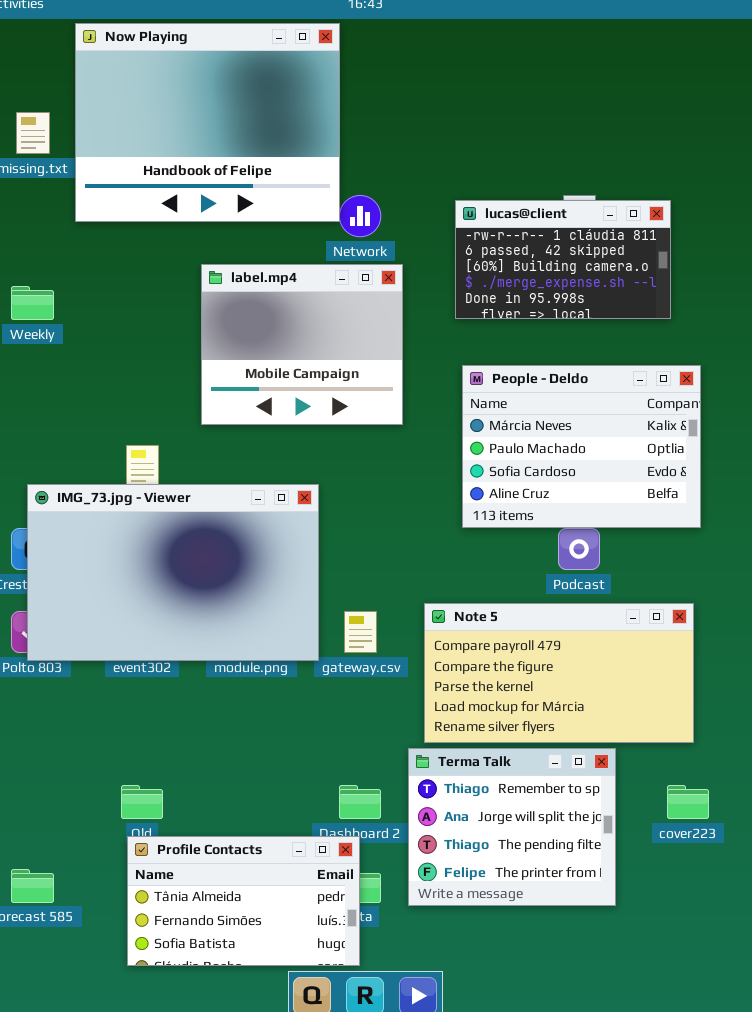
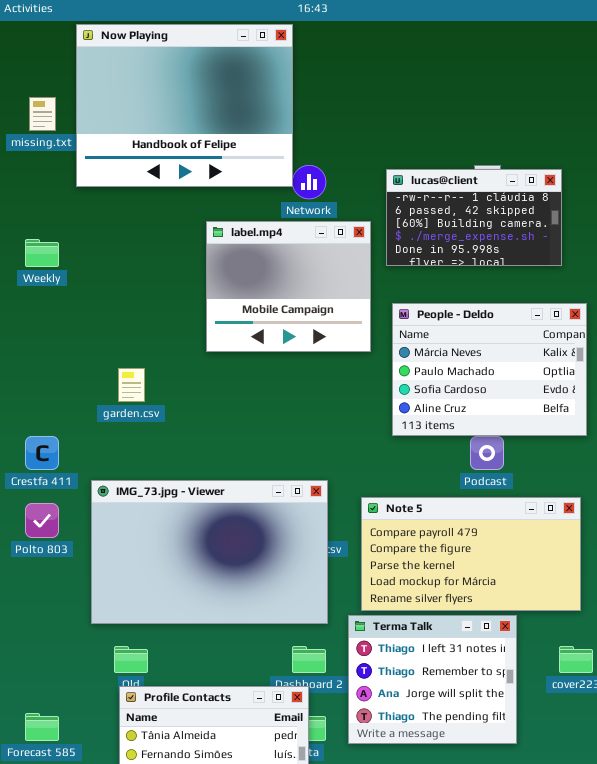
label.mp4: [201,264,403,425] -> [206,221,371,352], moved
IMG_73.jpg - Viewer: [27,484,319,661] -> [91,480,328,624], moved
Terma Talk: [408,748,616,906] -> [348,615,517,744], scrolled up 1 row

